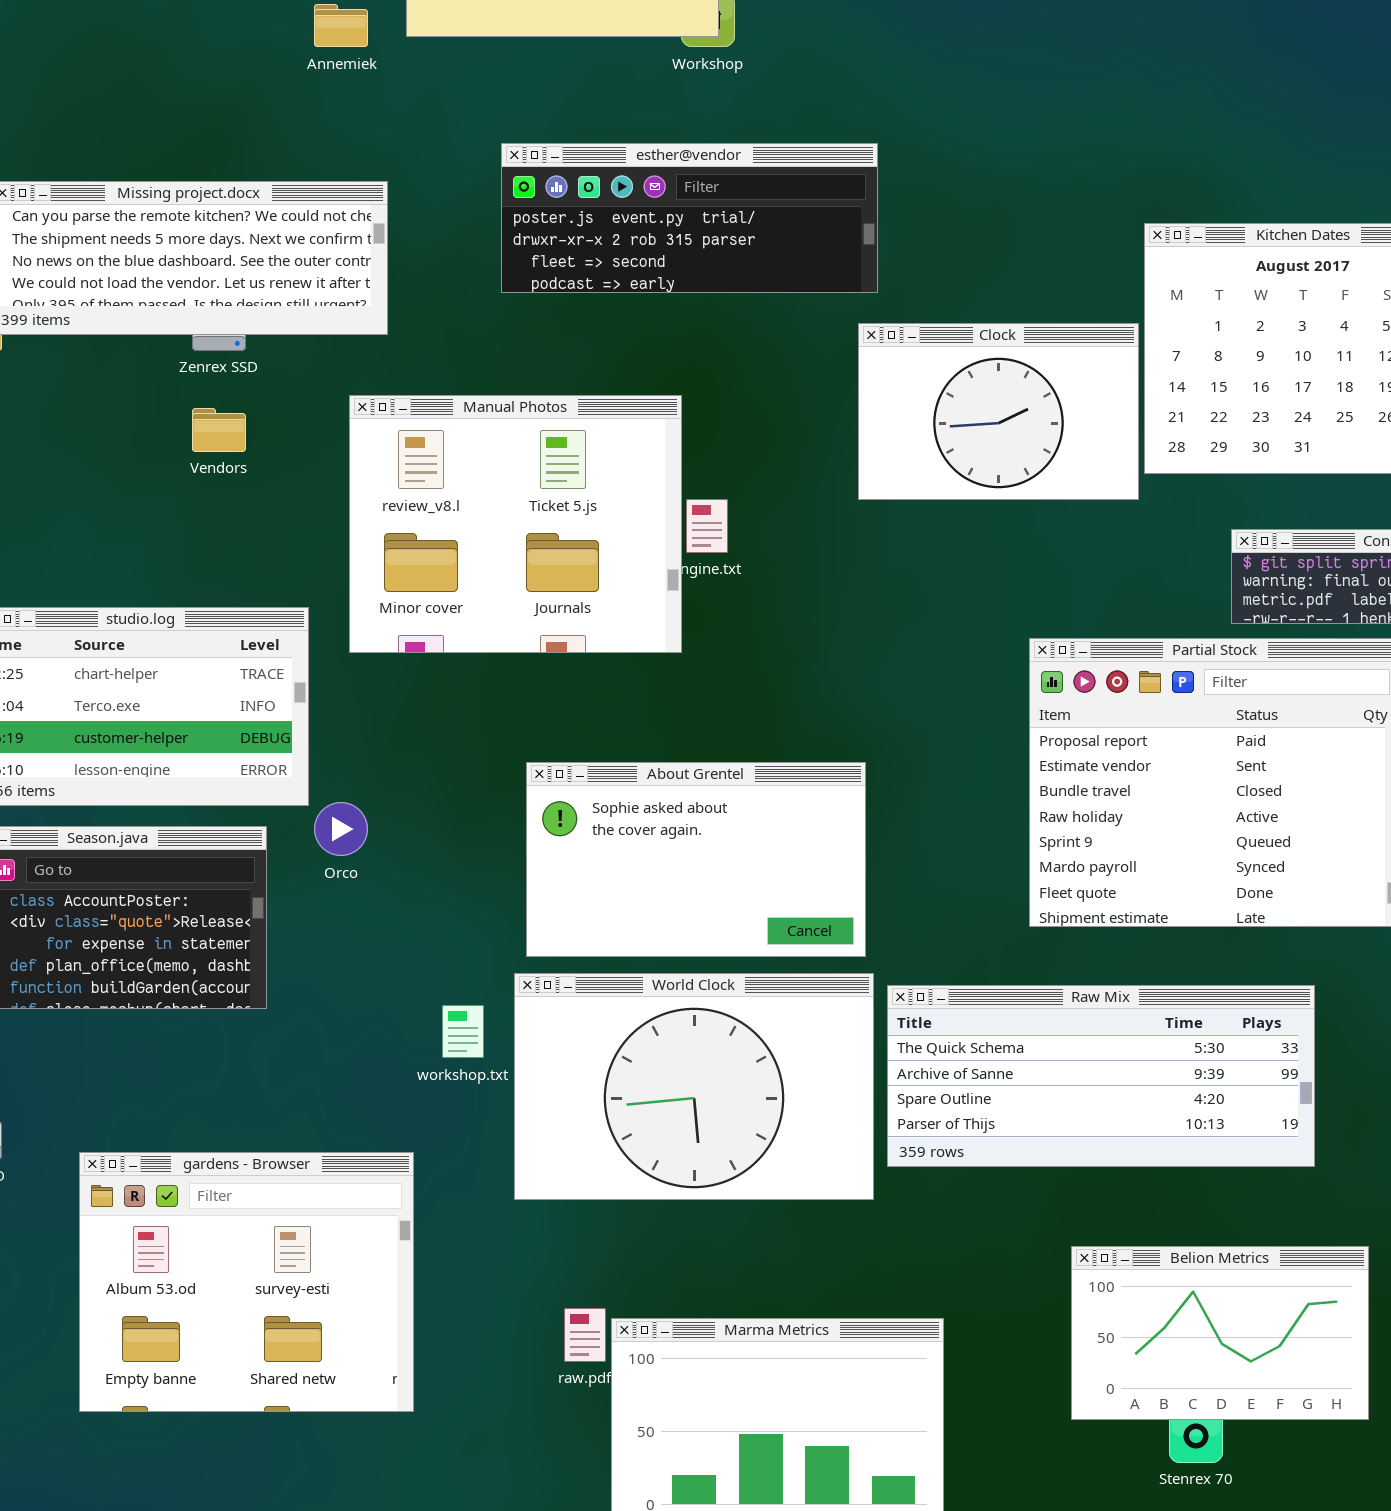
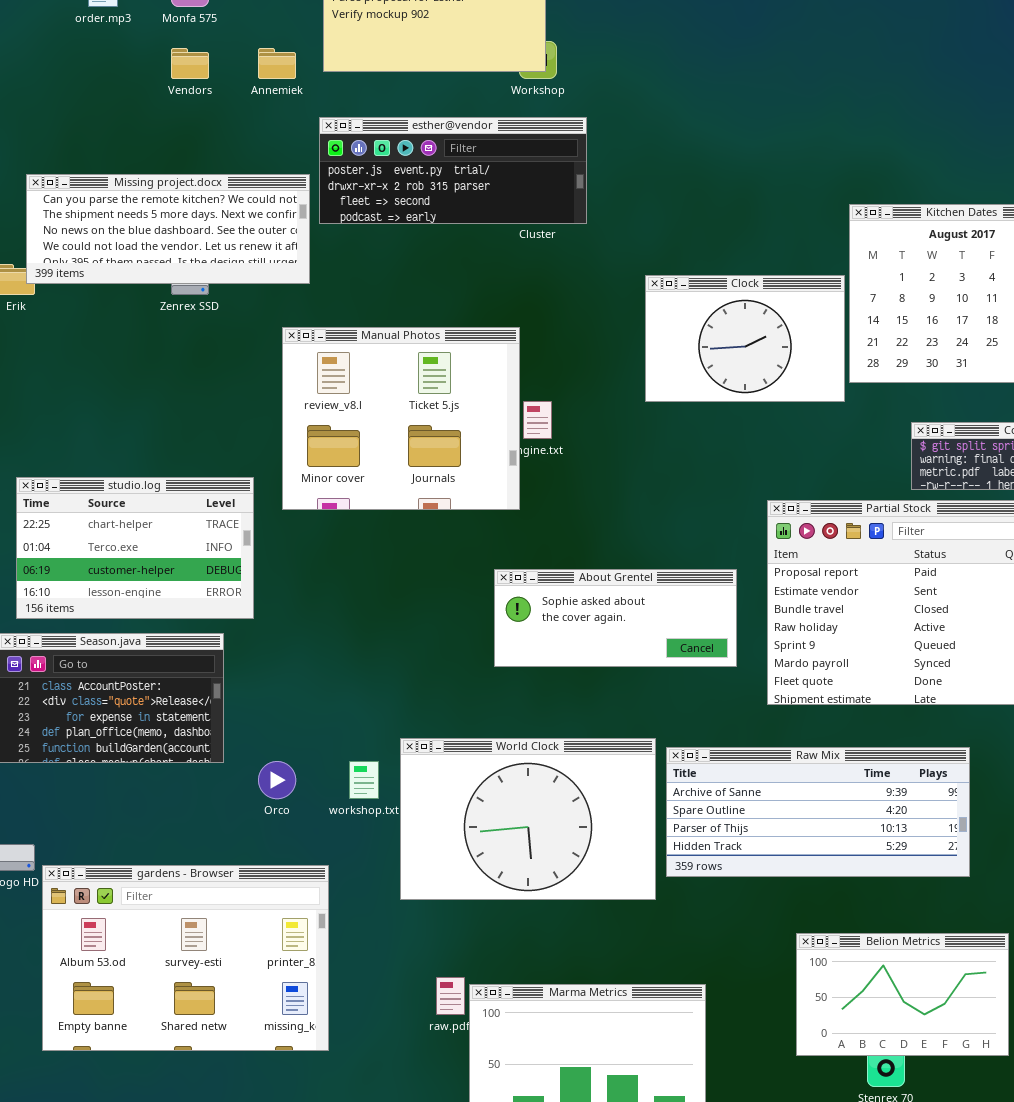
esther@vendor: [501,143,878,293] -> [319,117,587,224], moved
Vendors: [192,408,246,452] -> [171,48,209,79], moved
About Grentel: [526,762,866,957] -> [494,569,737,667], moved, resized
Orco: [314,802,368,856] -> [258,761,296,799], moved
Raw Mix: [887,985,1315,1167] -> [666,747,970,877], scrolled down 1 row
gardens - Browser: [79,1152,414,1412] -> [42,865,329,1051], resized

